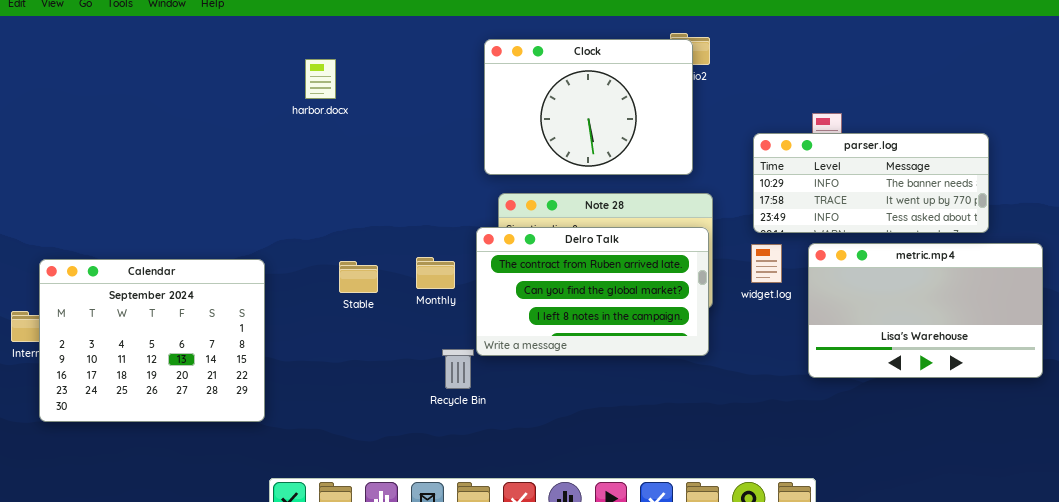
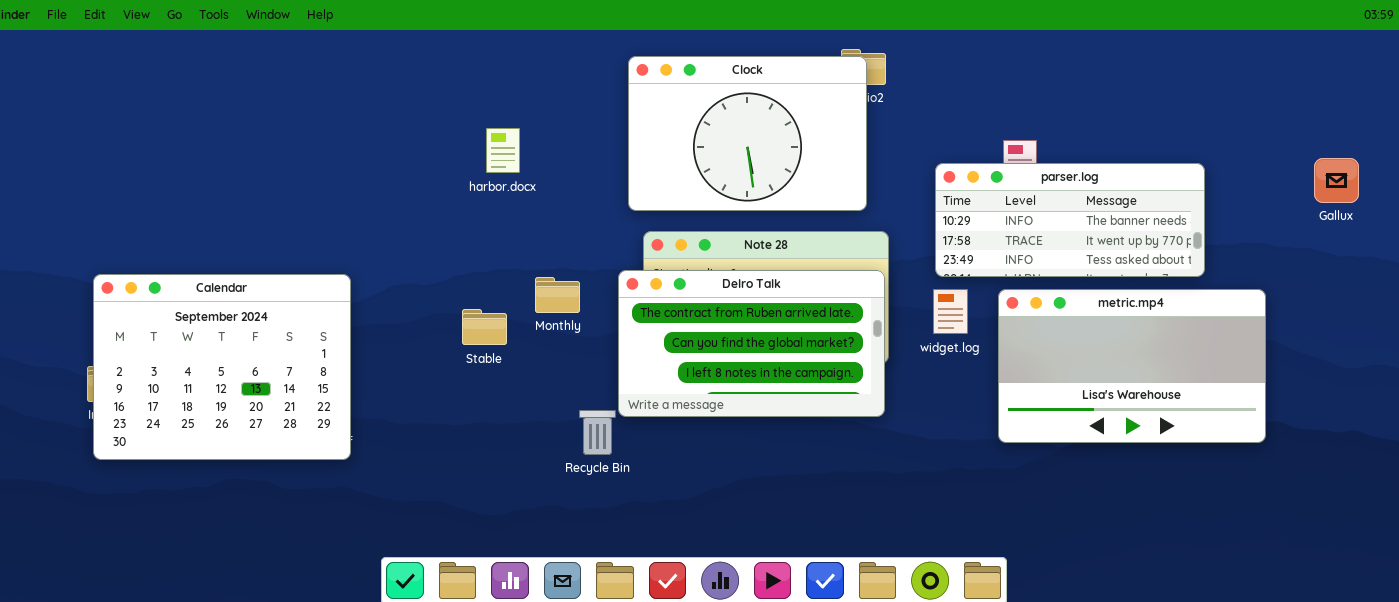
harbor.docx: [305,59,336,99] -> [486,128,520,173], moved
Monthly: [416,257,455,289] -> [535,277,580,313], moved
Calendar: [39,259,265,422] -> [93,274,351,460], moved

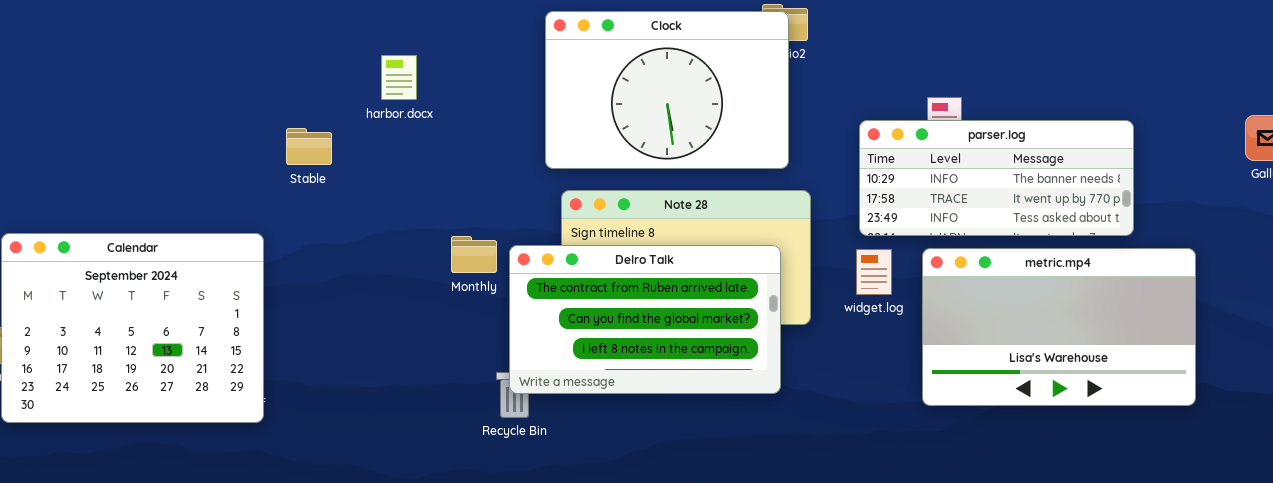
harbor.docx: [486,128,520,173] -> [381,55,417,100], moved
Delro Talk: [618,270,885,417] -> [509,245,781,394], moved
Stable: [462,309,507,345] -> [286,128,332,165], moved

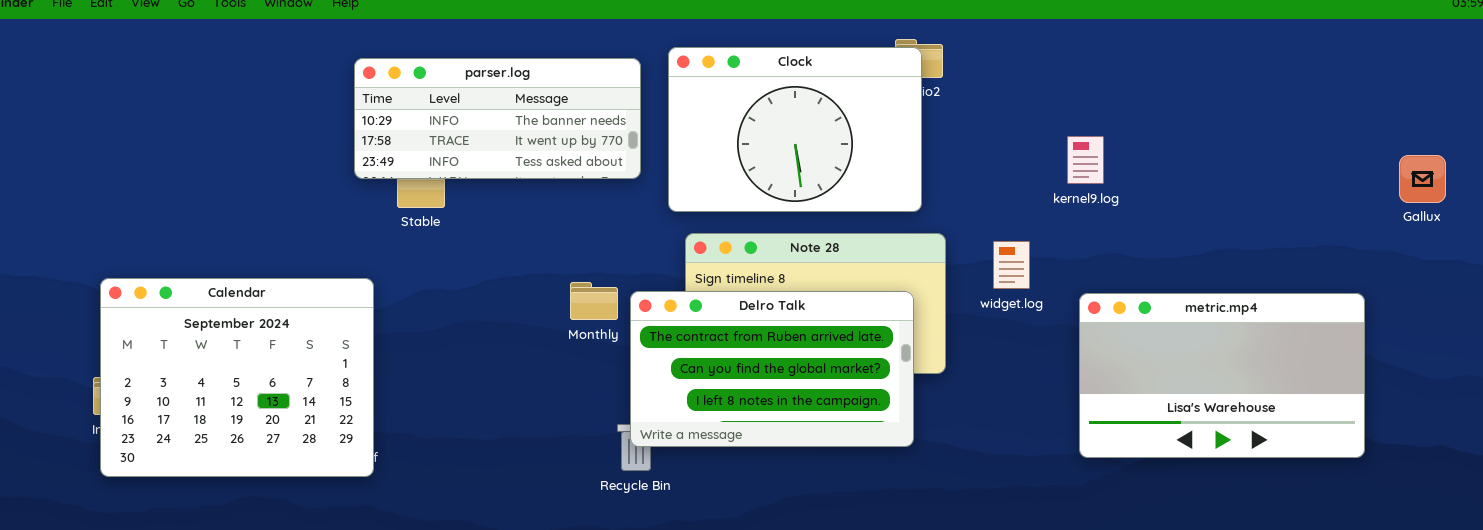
parser.log: [859,120,1134,236] -> [354,58,641,179], moved
metric.mp4: [922,248,1196,406] -> [1079,293,1365,458], moved
widget.log: [856,249,892,295] -> [993,241,1030,289], moved

